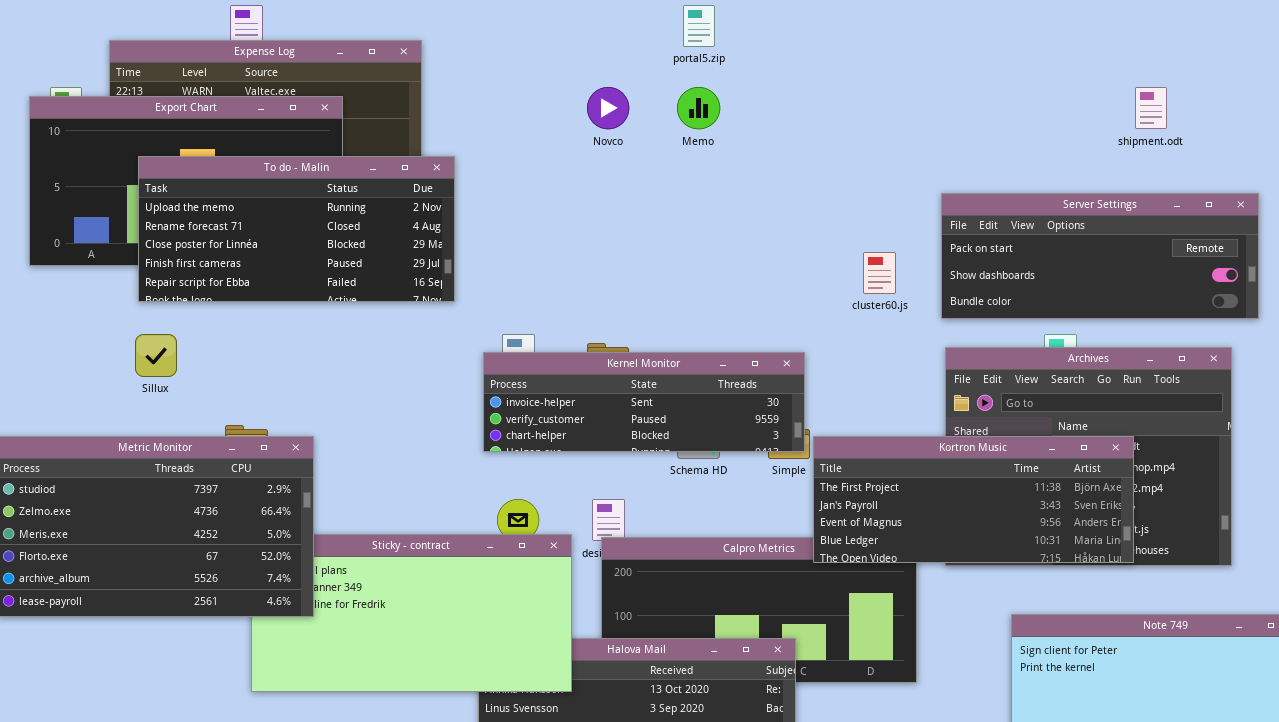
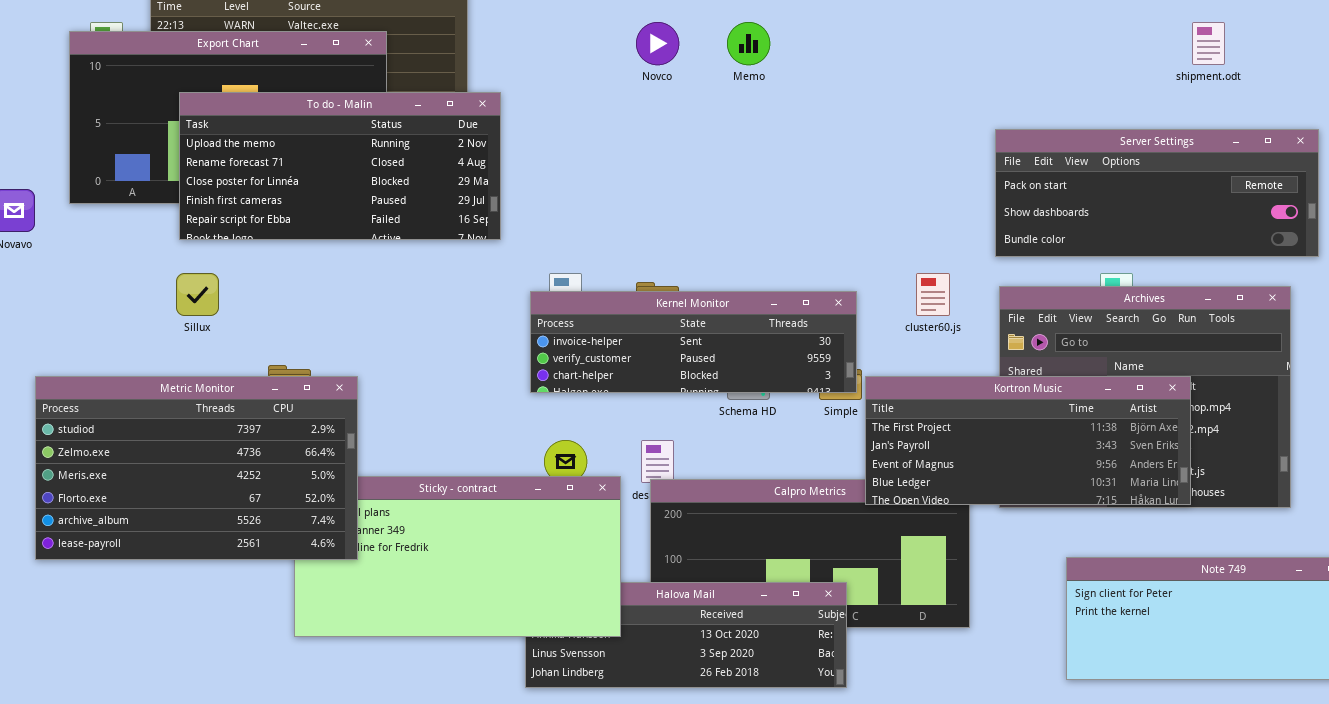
cluster60.js: [863,252,896,294] -> [916,273,950,316], moved

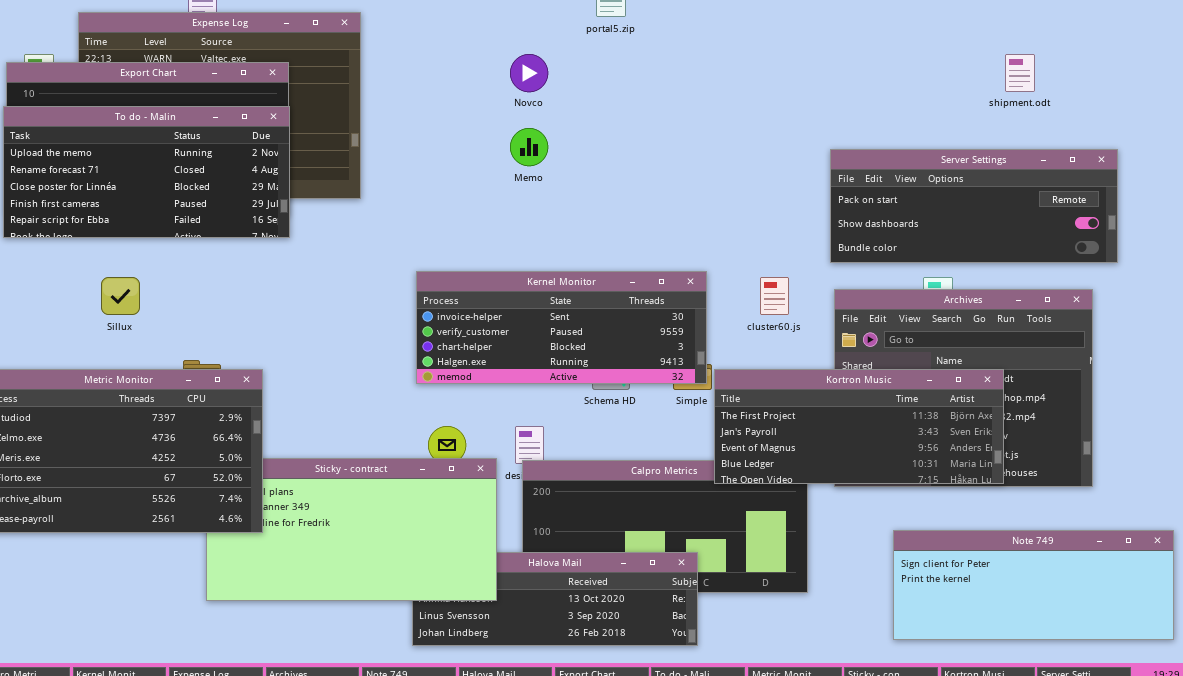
Memo: [727,22,770,65] -> [510,128,548,166], moved
To do - Malin: [179,92,501,240] -> [3,106,290,238], moved
Kernel Monitor: [530,291,857,393] -> [416,271,707,384], resized

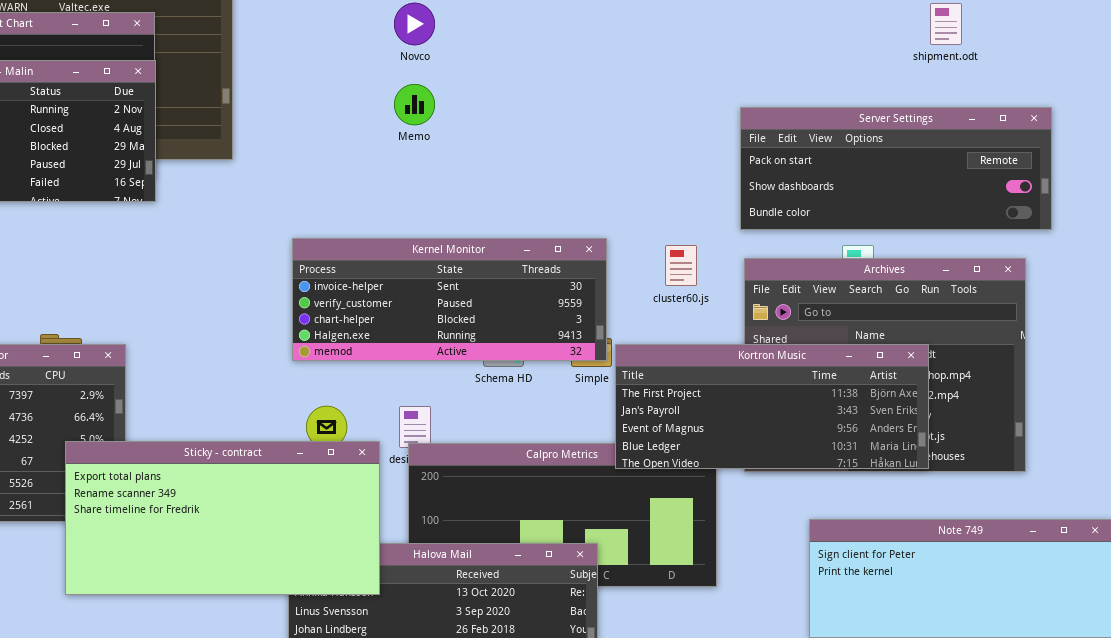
Sticky - contract: [206,458,497,601] -> [65,441,380,595], raised

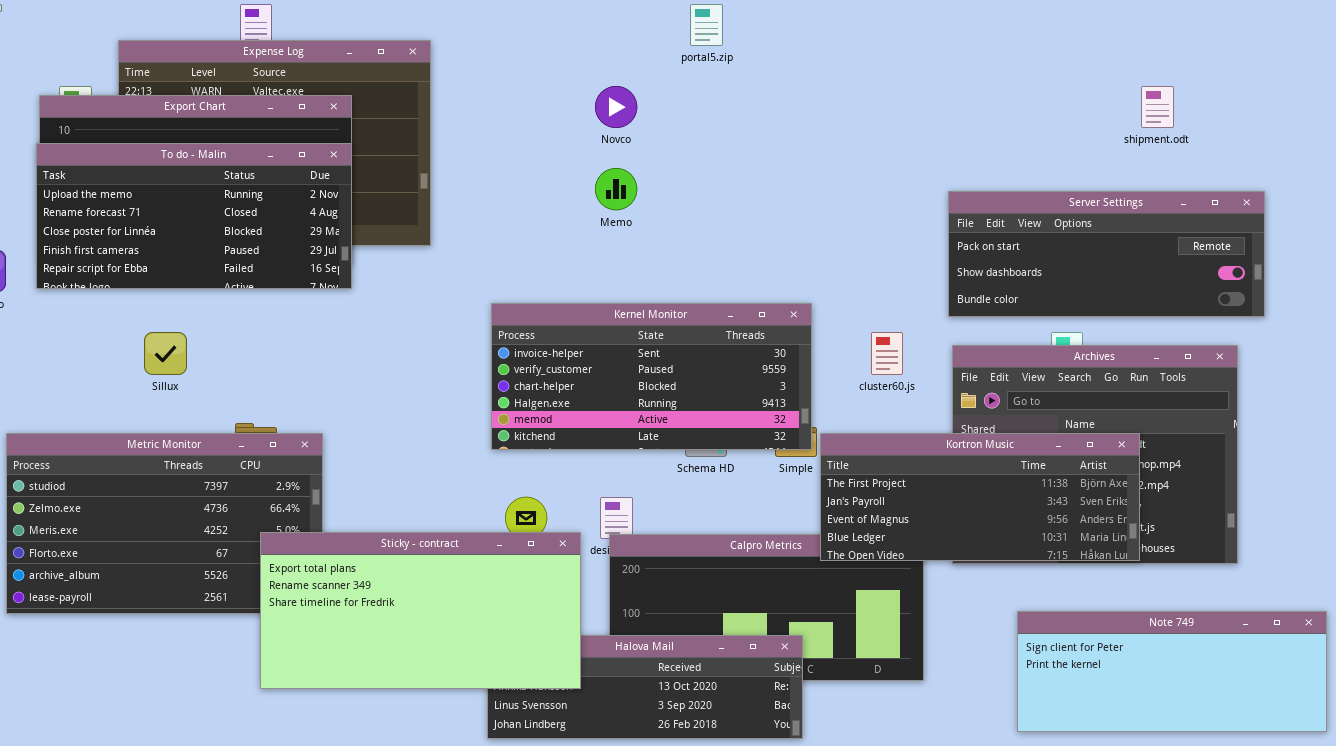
Kernel Monitor: [292,238,607,361] -> [491,303,812,450], resized

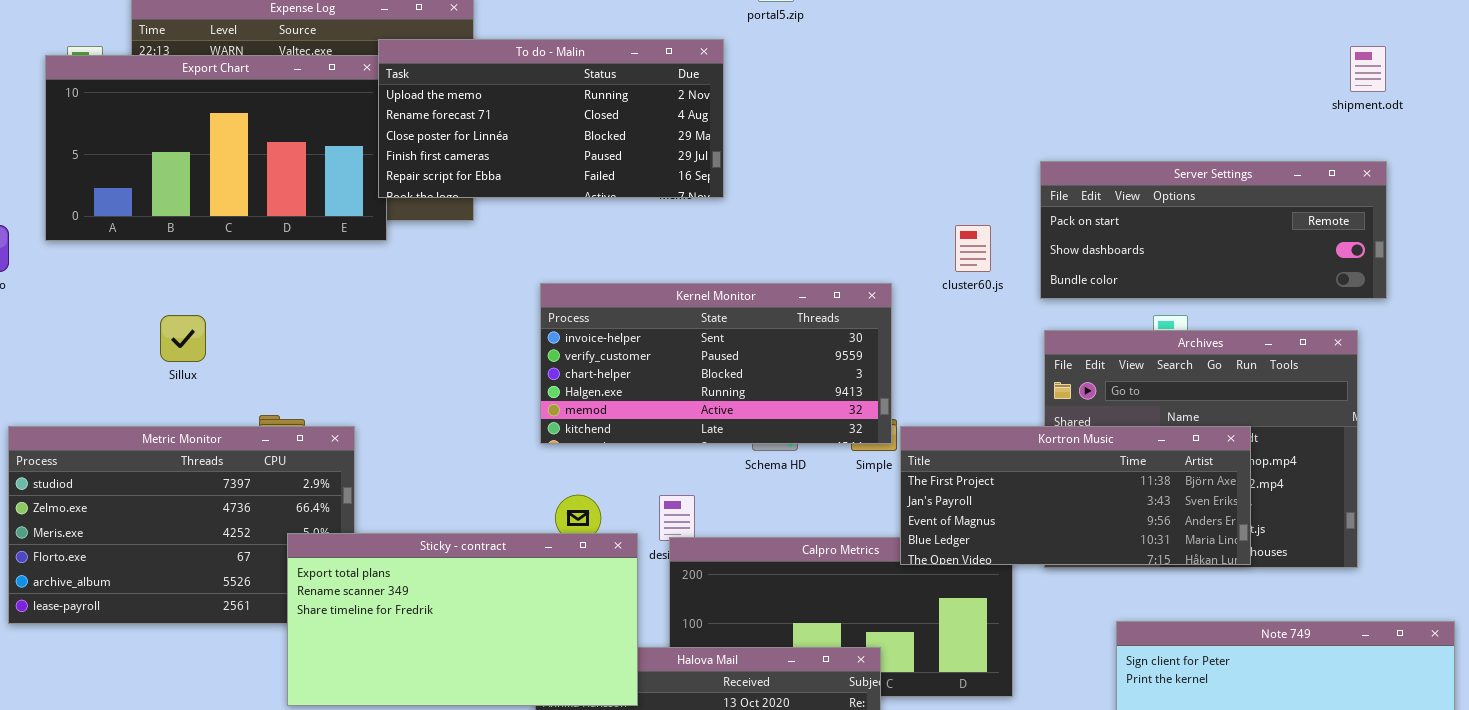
shipment.odt: [1141,86,1174,128] -> [1350,46,1386,92], moved
To do - Malin: [36,143,352,289] -> [378,39,724,198], moved
cluster60.js: [871,332,903,375] -> [955,225,991,272], moved

